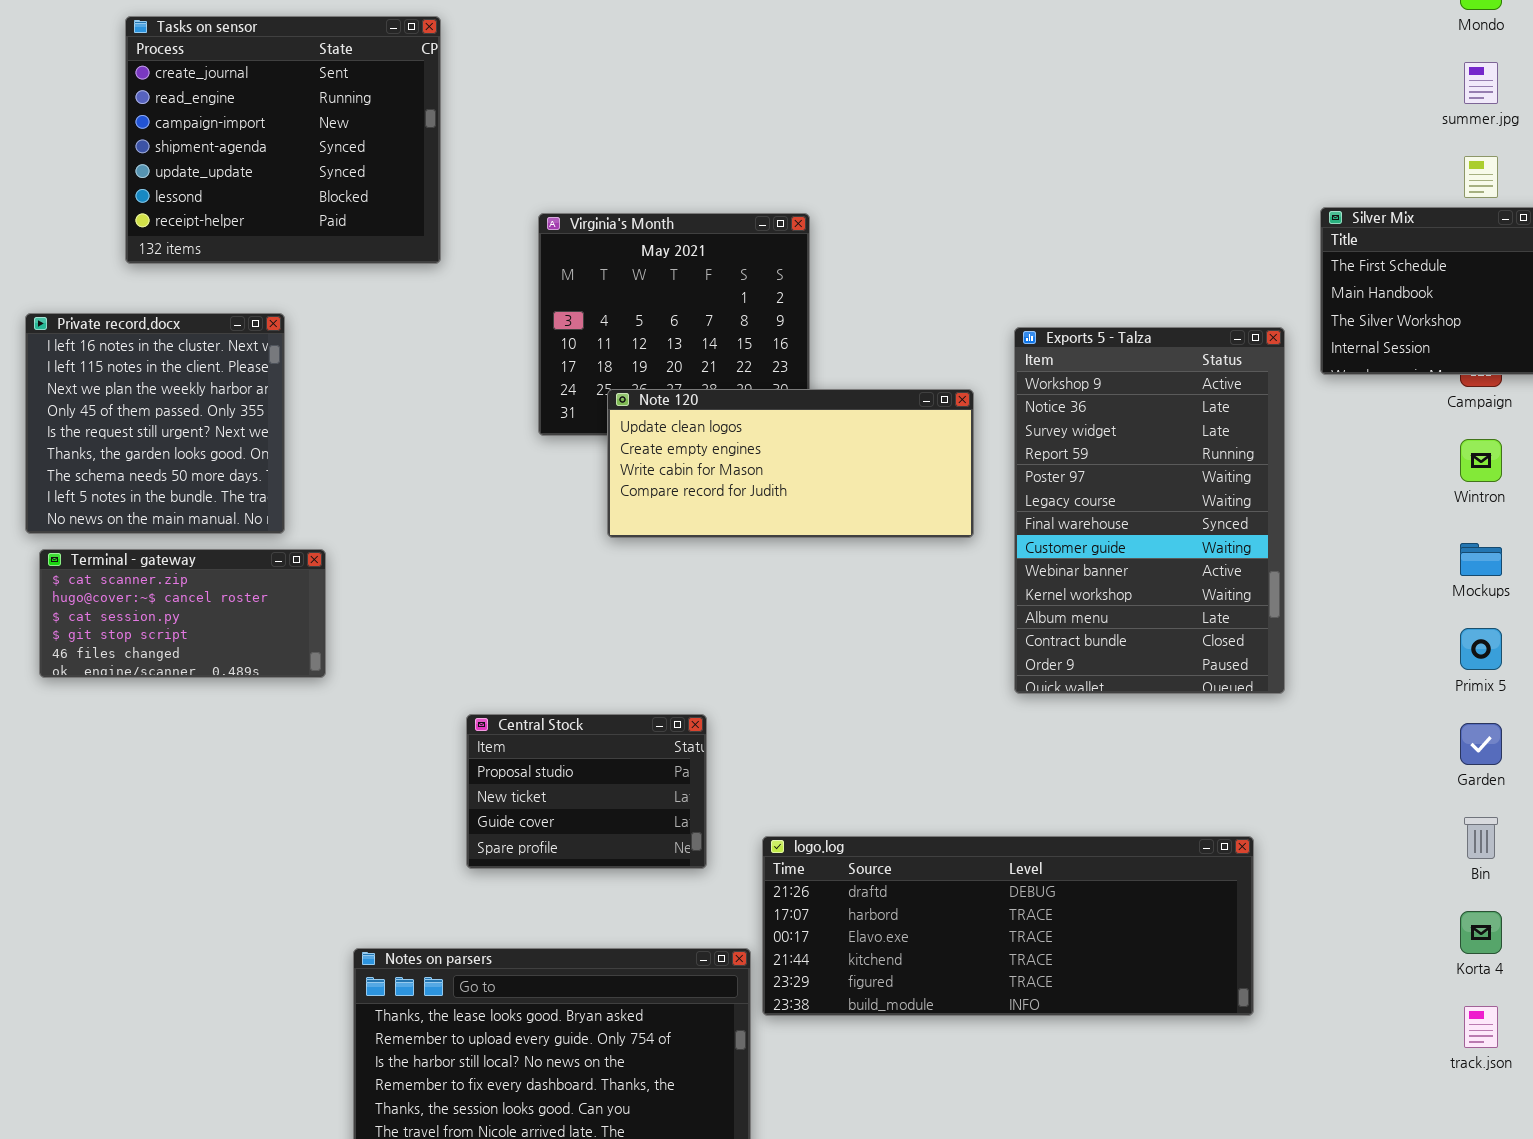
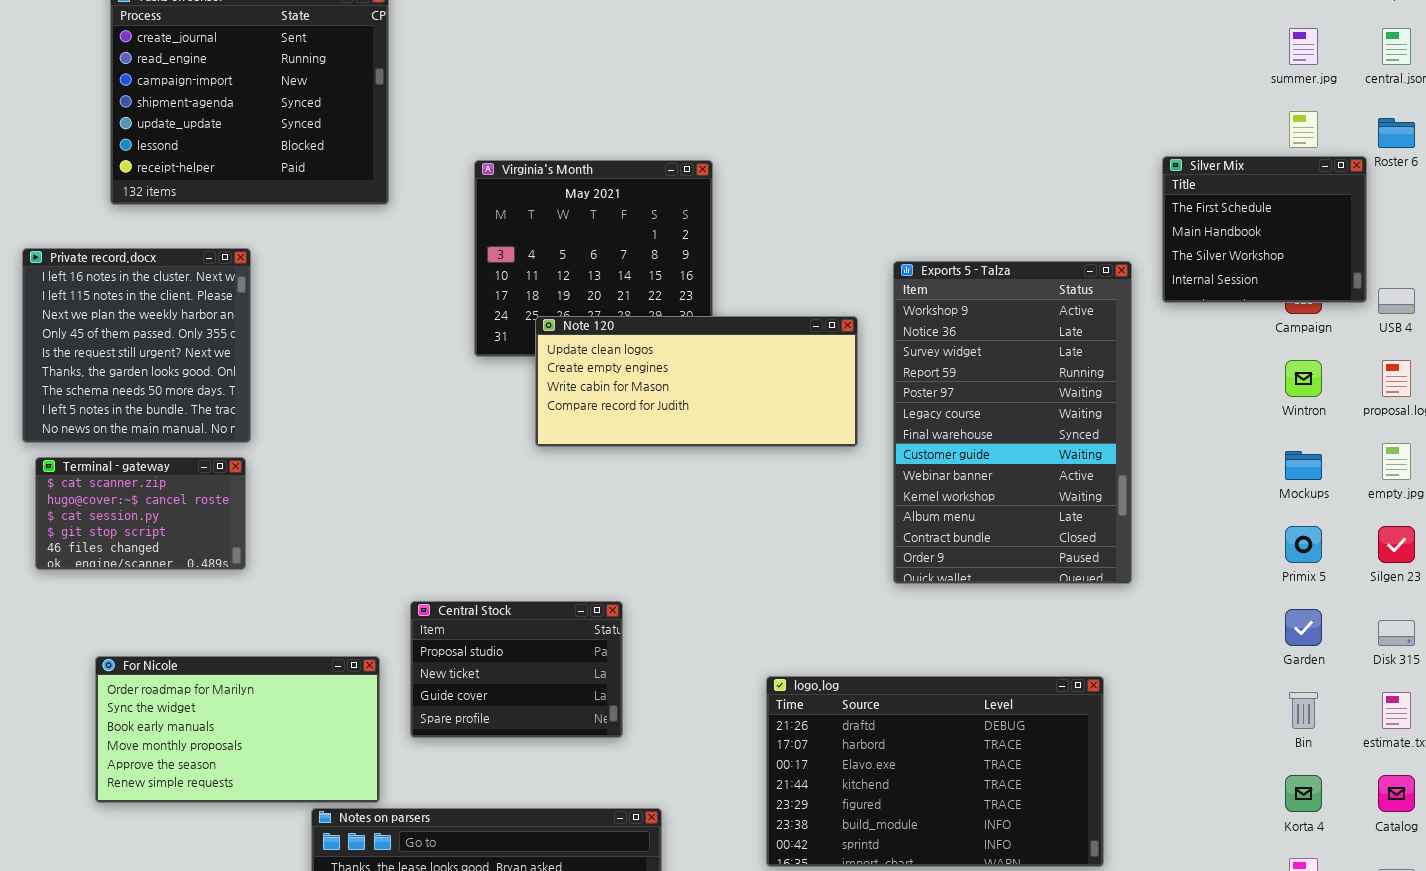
Terminal - gateway: [39,549,326,678] -> [35,457,246,570], resized
For Nicole: none -> [95,656,380,803], opened
logo.log: [762,836,1254,1016] -> [766,676,1104,867], resized

